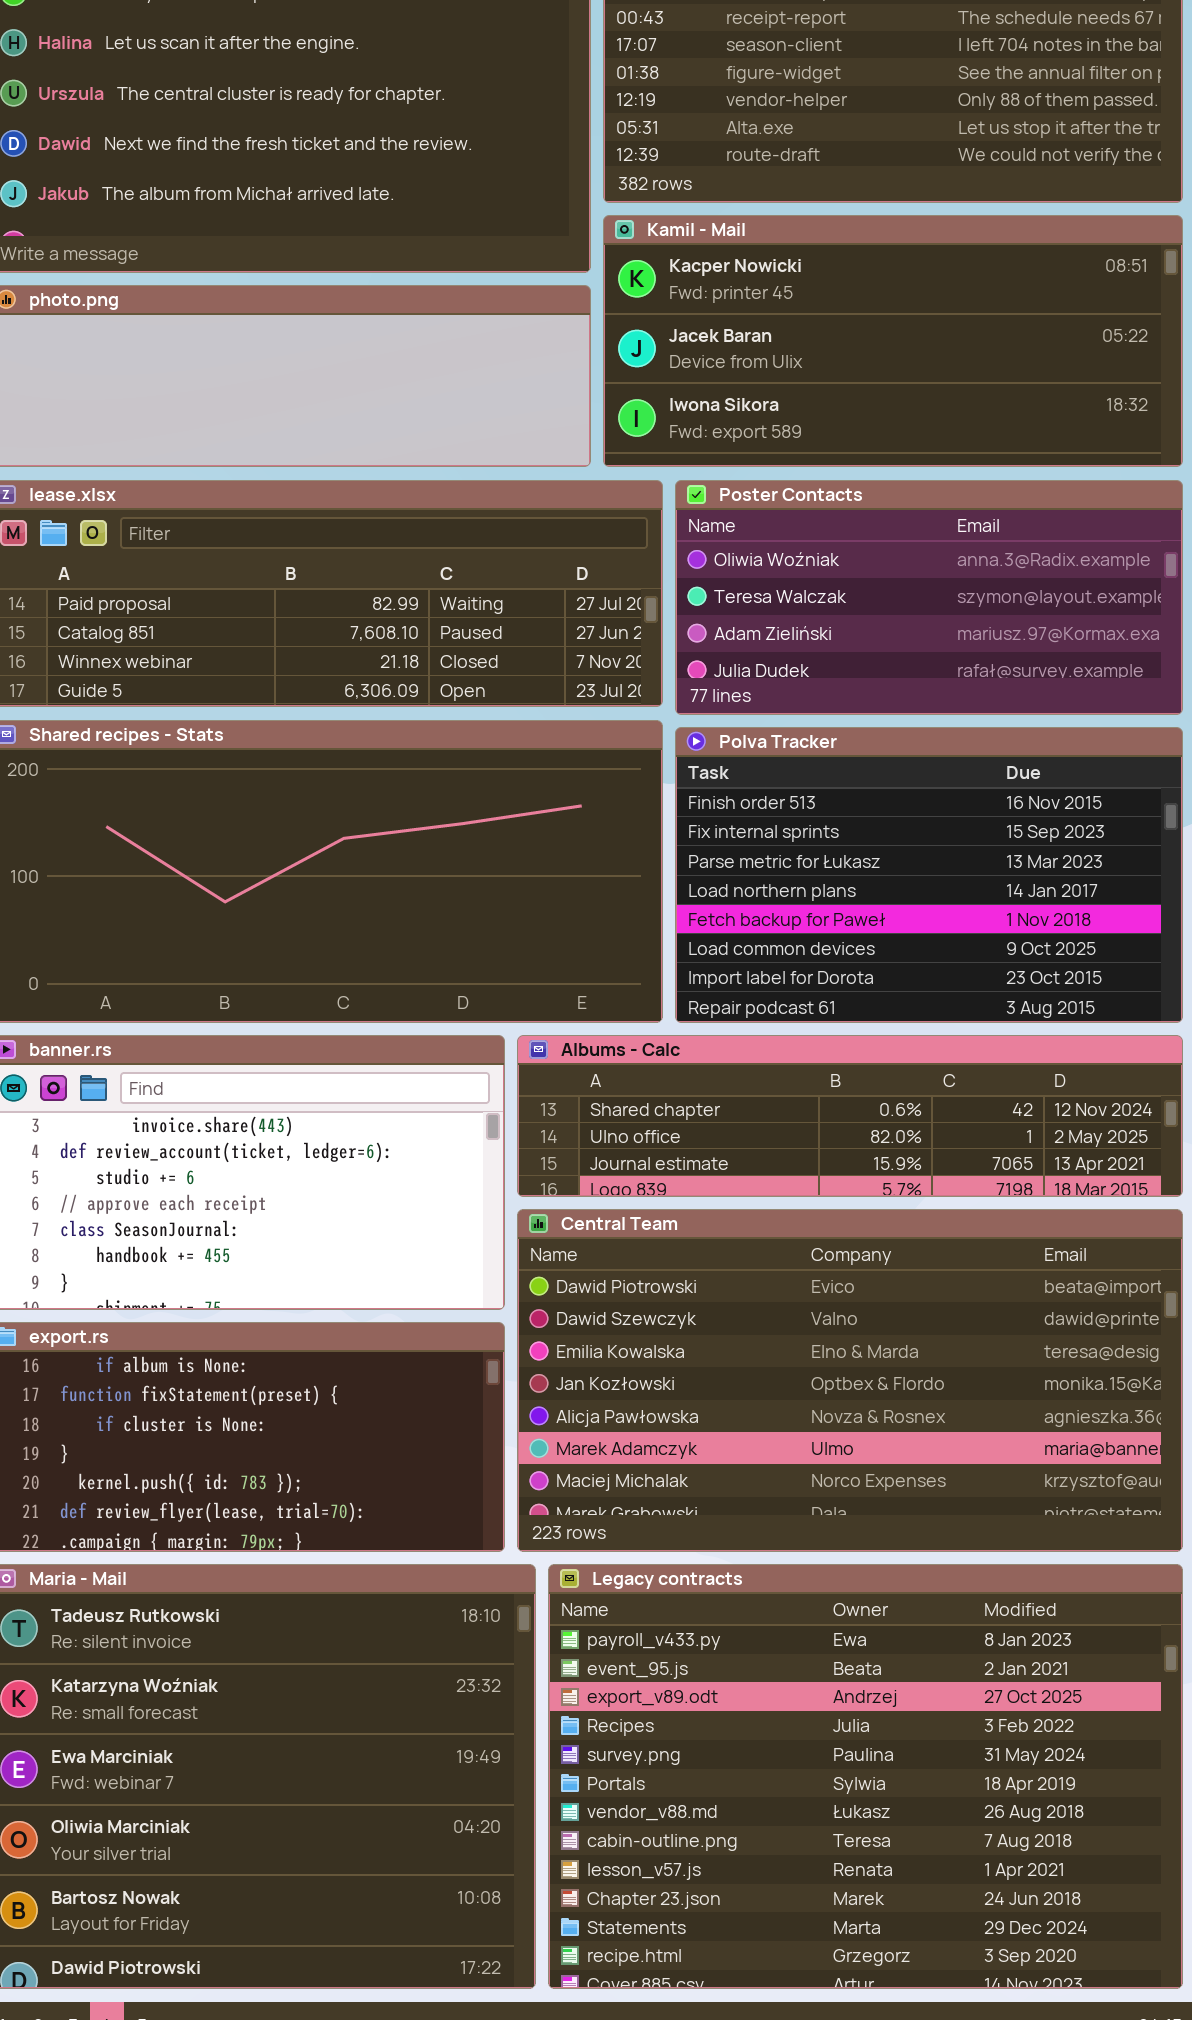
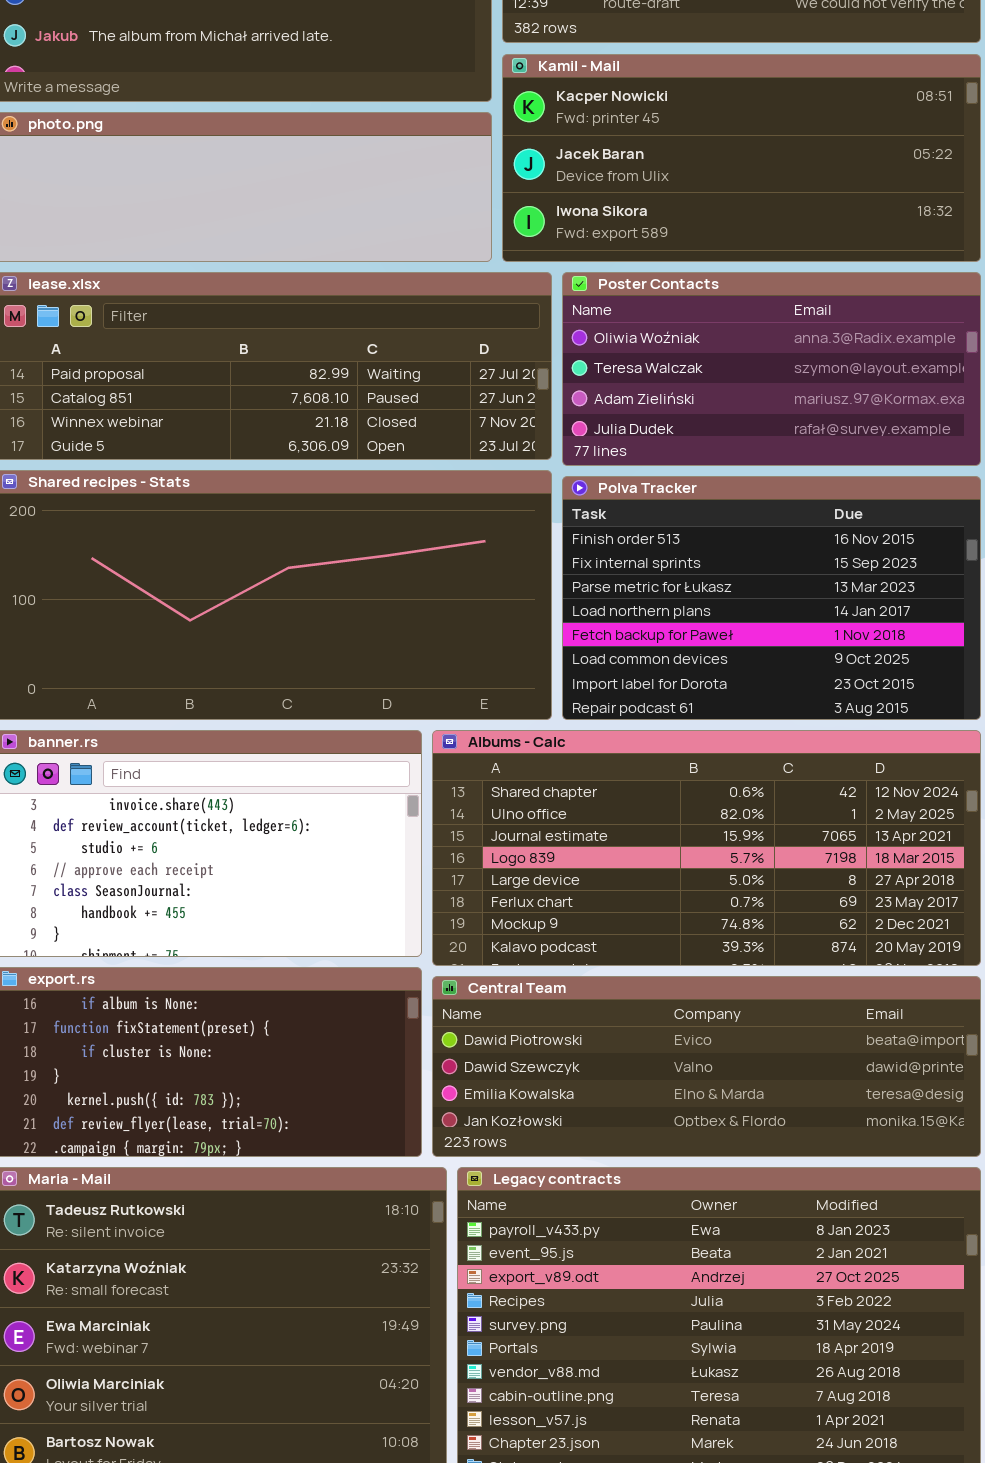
Albums - Calc: [517,1035,1183,1197] -> [432,730,981,966], resized
Central Team: [517,1209,1183,1552] -> [432,976,981,1157], resized

